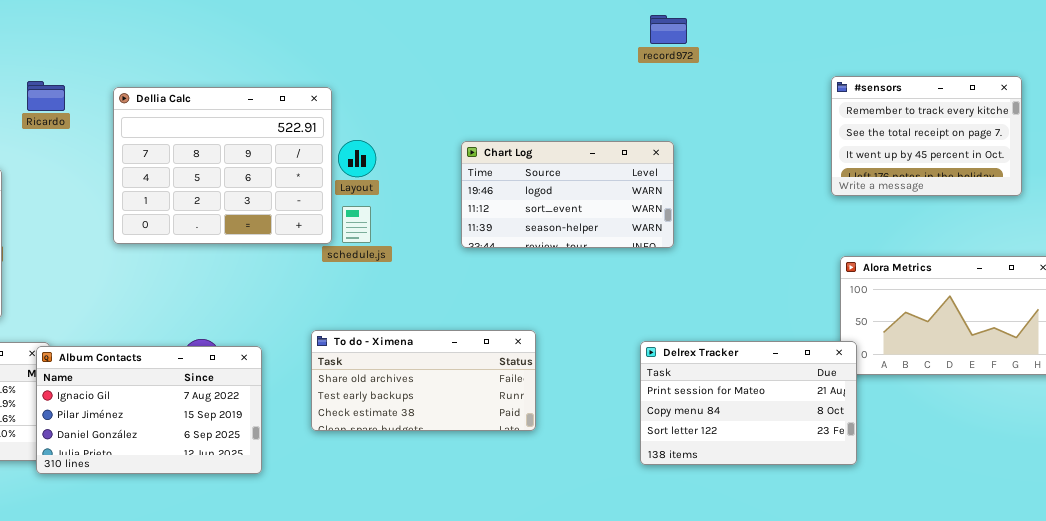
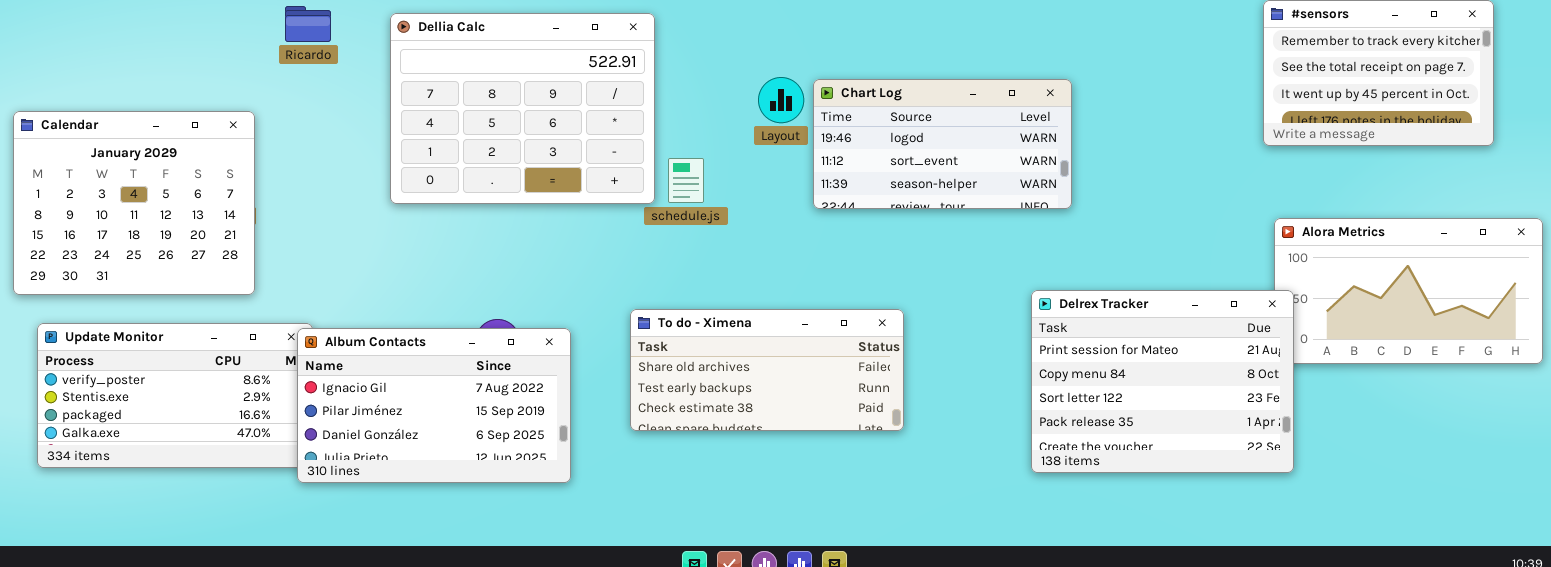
Layout: [338,140,376,177] -> [758,77,804,123], moved
Delrex Tracker: [640,341,857,465] -> [1031,290,1294,473], resized

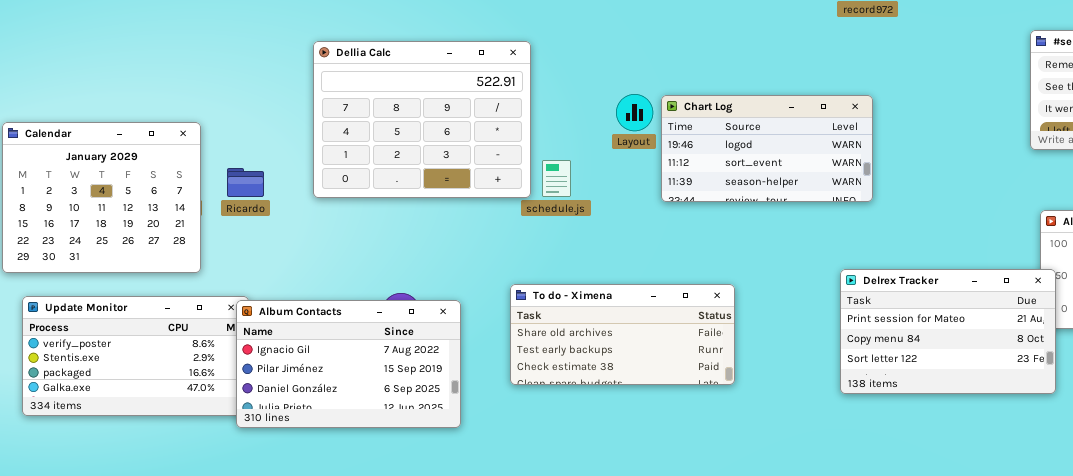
Ricardo: [285,6,331,42] -> [227,168,264,197], moved
Delrex Tracker: [1031,290,1294,473] -> [840,269,1056,394], resized

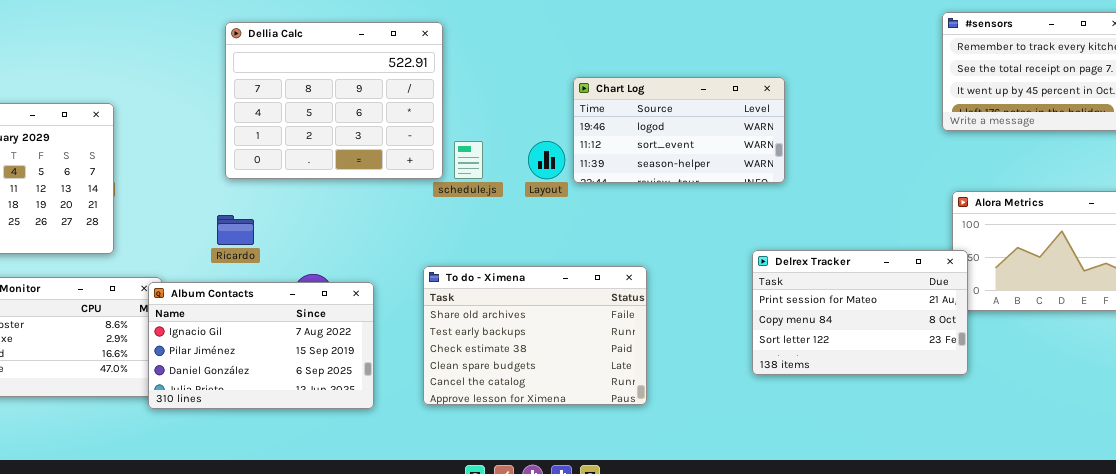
Layout: [616,94,653,131] -> [528,141,565,179], moved
Ricardo: [227,168,264,197] -> [217,215,254,245], moved
To do - Ximena: [510,284,735,385] -> [423,266,647,405], resized

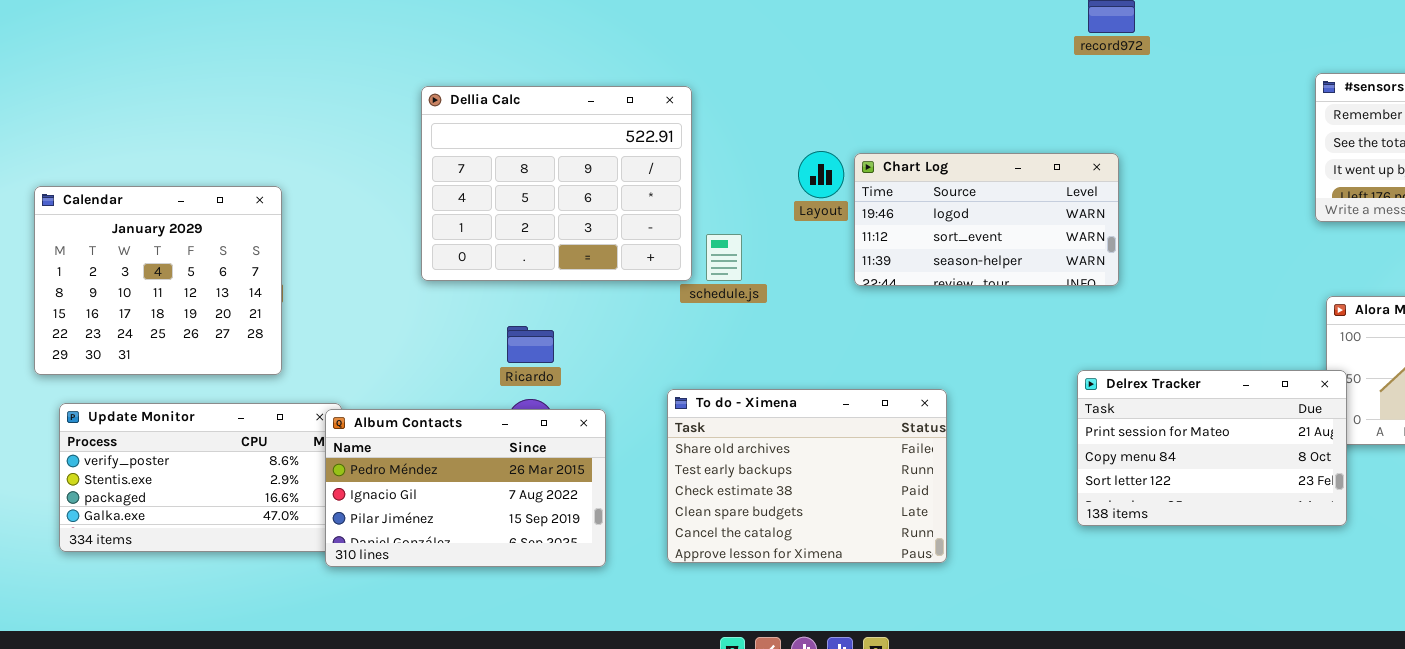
Layout: [528,141,565,179] -> [798,151,844,198], moved
Ricardo: [217,215,254,245] -> [507,326,554,363], moved
Album Contacts: [148,282,374,409] -> [325,409,606,567], scrolled up 1 row

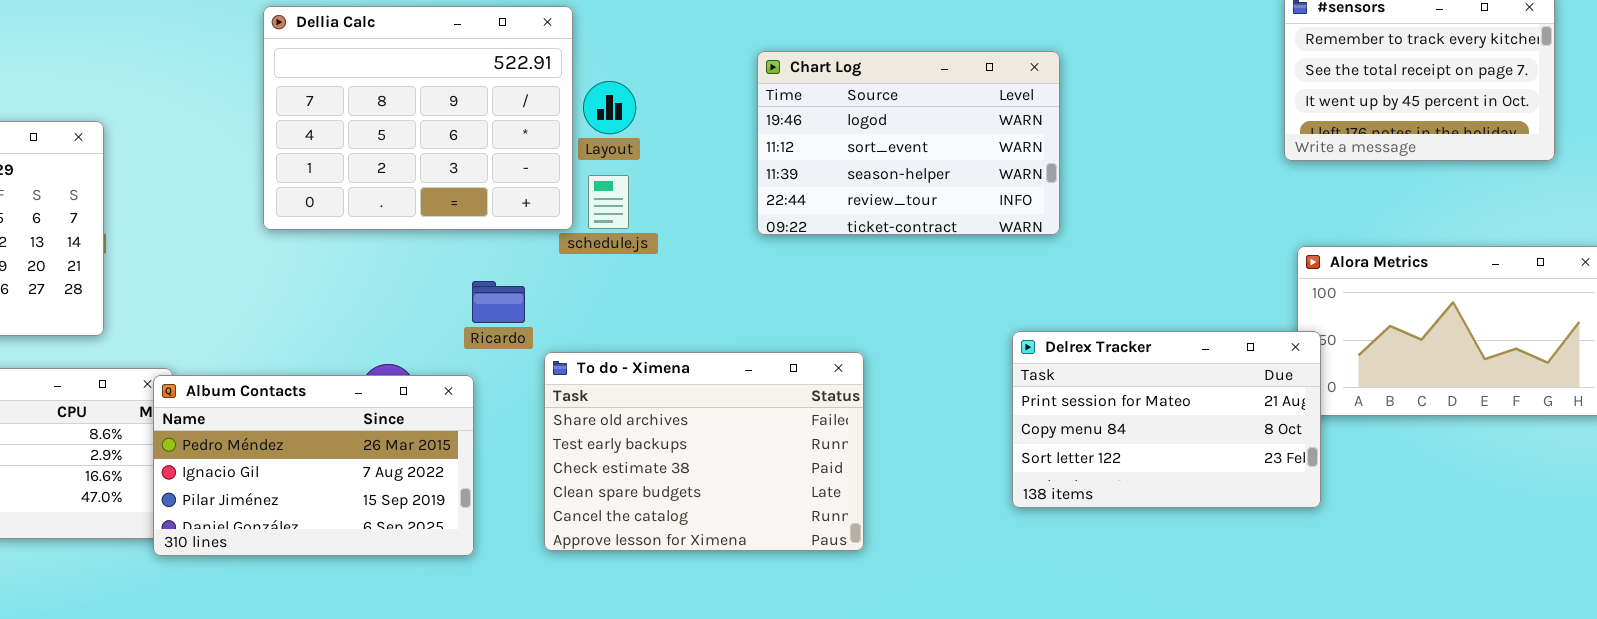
Layout: [798,151,844,198] -> [583,81,636,134], moved
Chart Log: [854,153,1119,286] -> [757,51,1060,235], resized
Ricardo: [507,326,554,363] -> [472,281,525,323], moved

